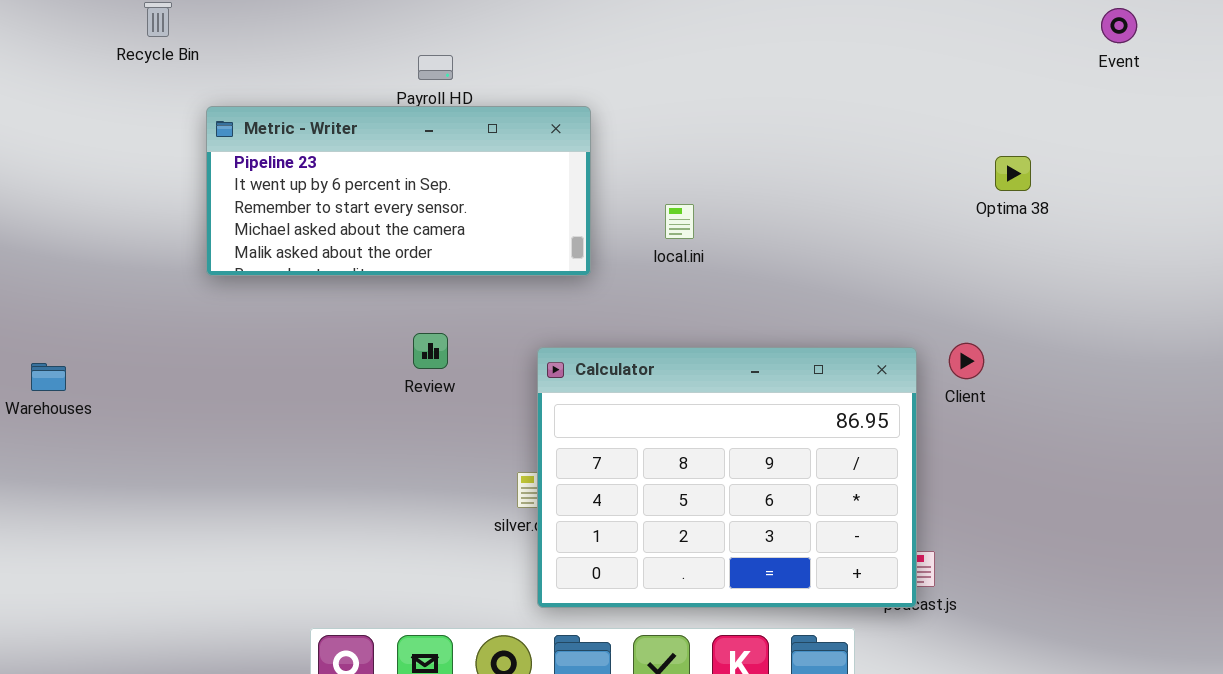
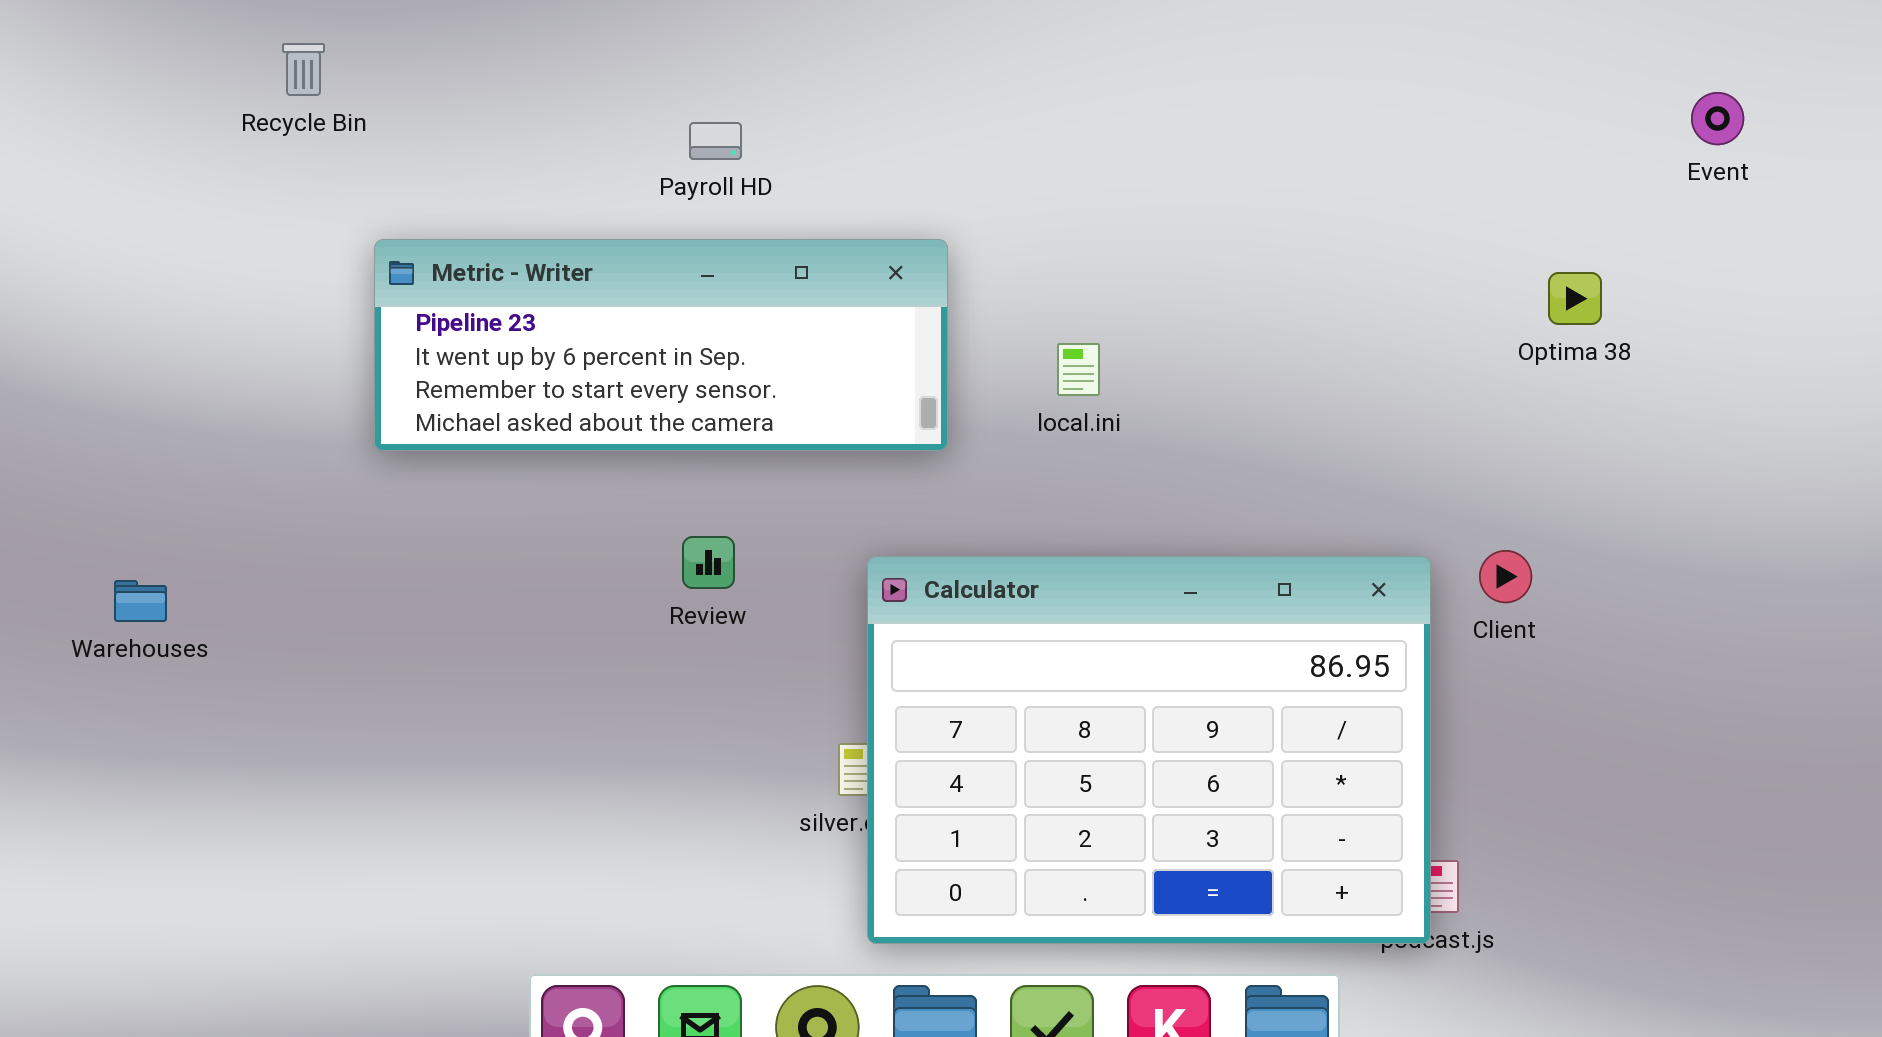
Event: [1101,8,1137,43] -> [1691,92,1744,145], moved
Metric - Writer: [206,106,591,276] -> [374,239,948,451], resized

